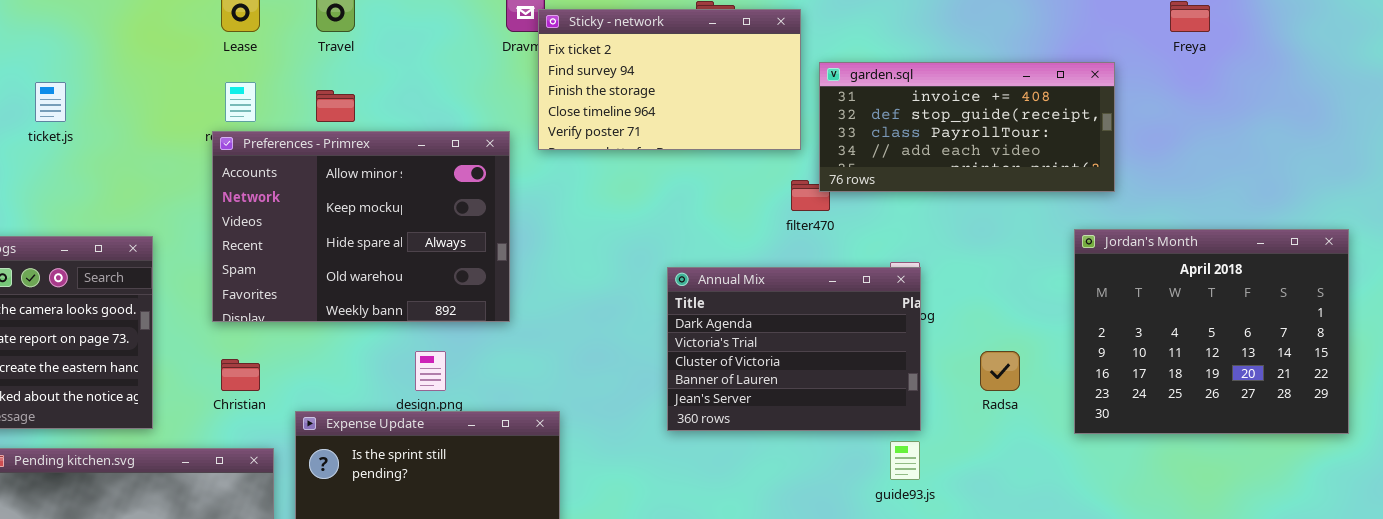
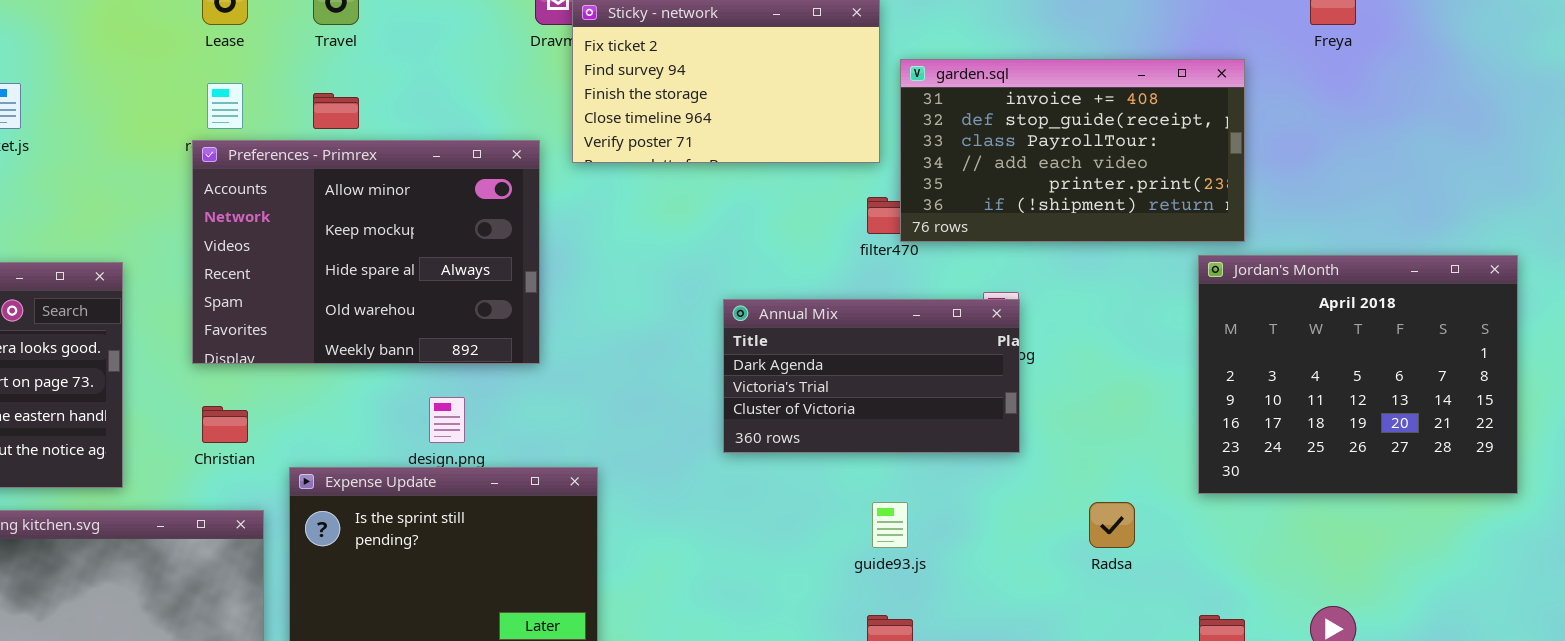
garden.sql: [819,62,1115,192] -> [900,59,1245,242], resized
Annual Mix: [667,267,921,431] -> [723,299,1020,453], resized
Radsa: [980,351,1020,391] -> [1089,502,1135,548], moved
guide93.js: [890,441,920,480] -> [872,502,908,548], moved

